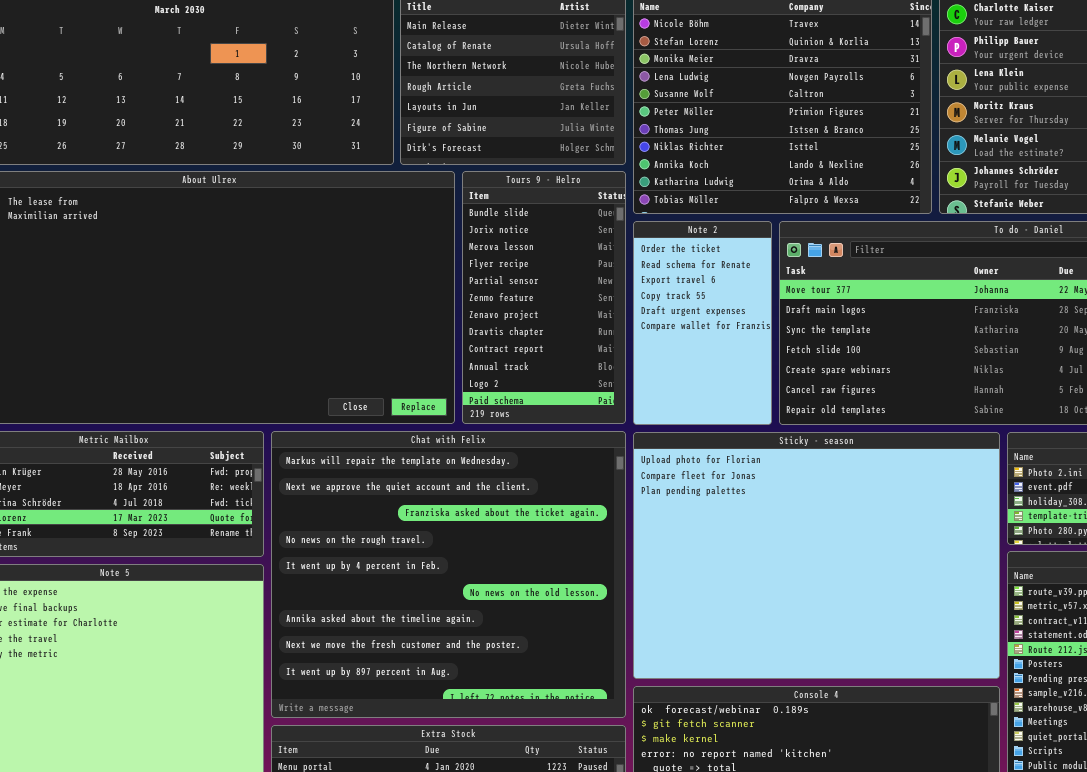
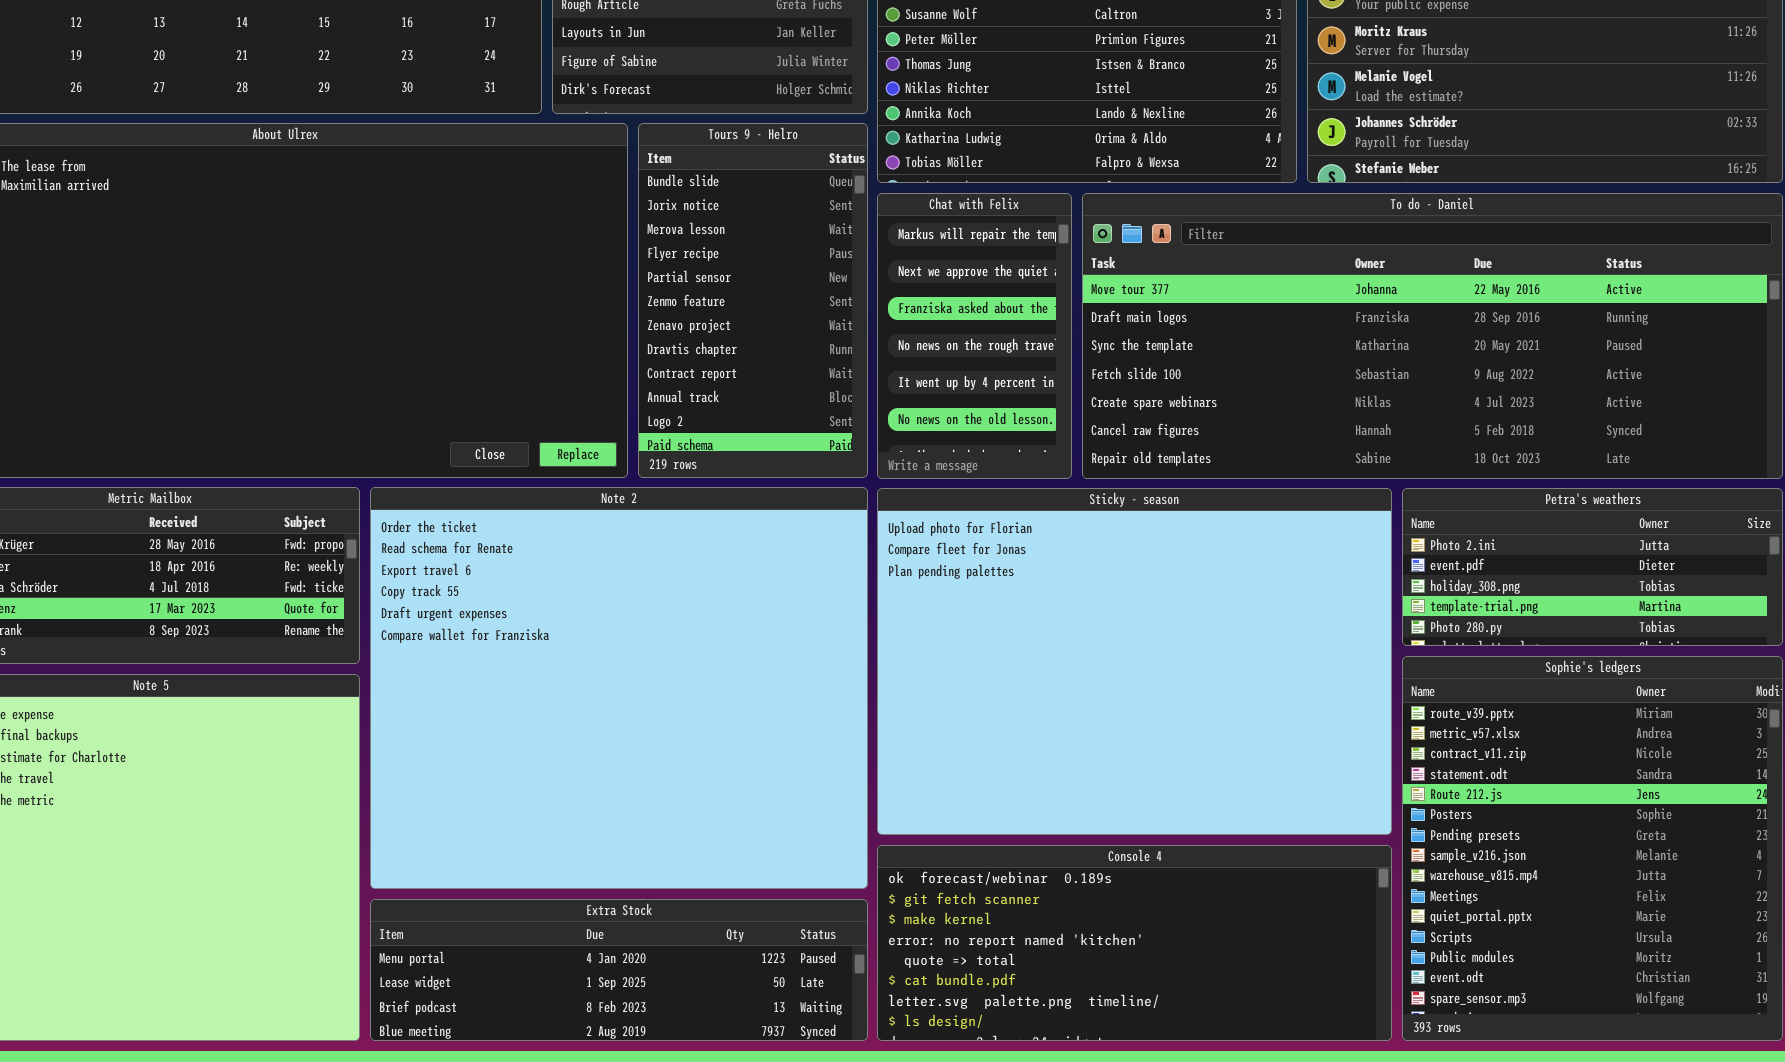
Note 2: [633,221,772,425] -> [370,487,868,889], moved, resized
Chat with Felix: [271,431,626,718] -> [877,193,1072,479], moved, resized

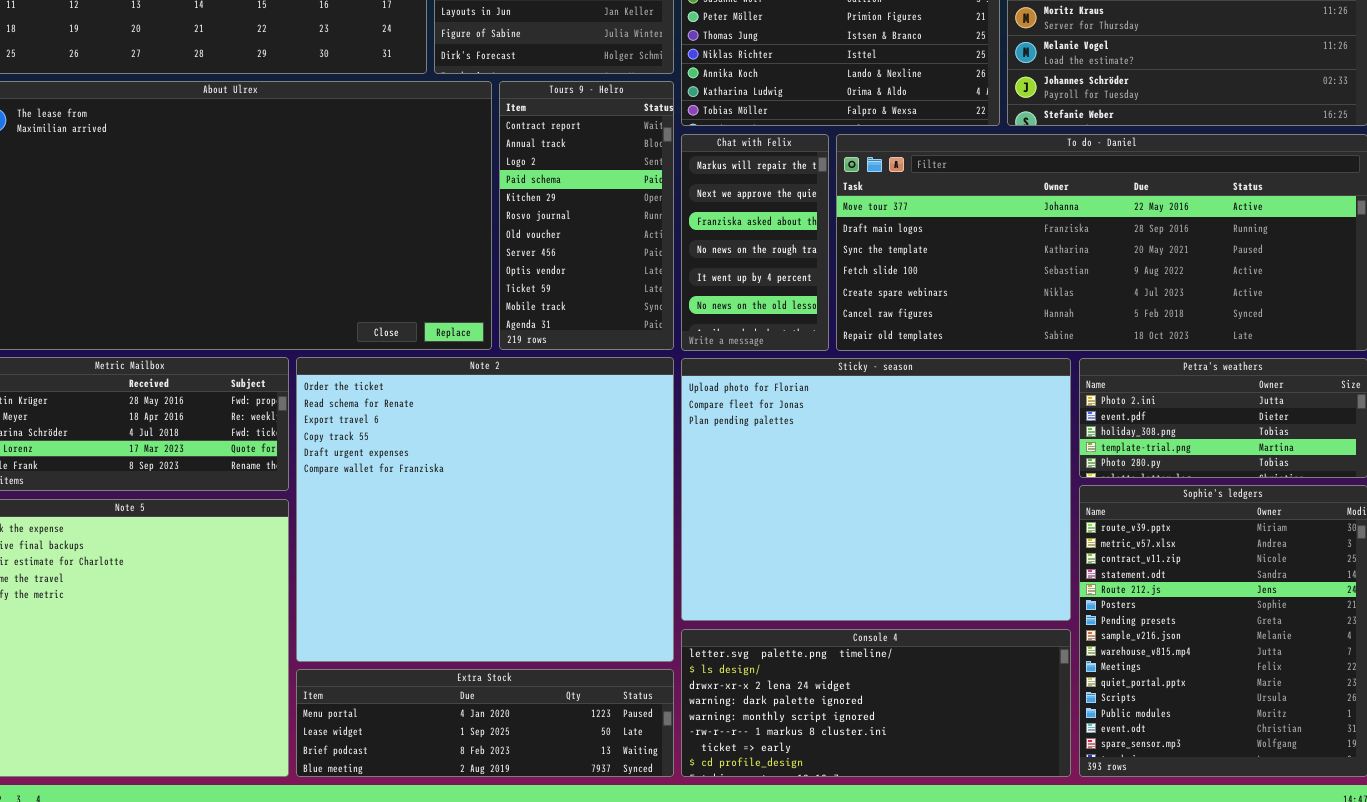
Tours 9 - Helro: [638,123,868,478] -> [499,81,674,350], scrolled down 8 rows
Console 4: [877,845,1392,1041] -> [681,629,1071,777], scrolled down 6 rows

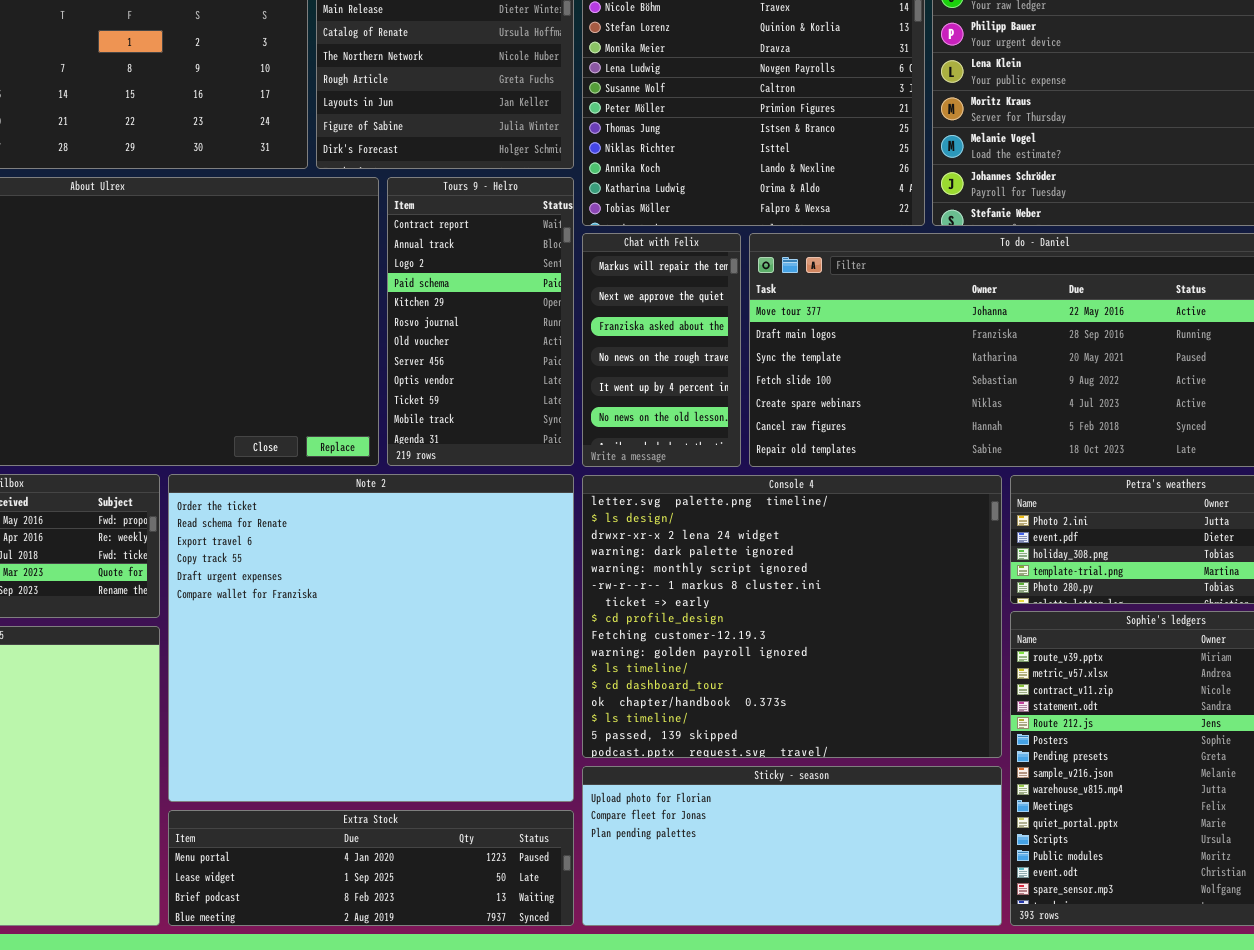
Sticky - season: [681,358,1071,621] -> [582,766,1002,926], moved, resized
Console 4: [681,629,1071,777] -> [582,475,1002,758], moved, resized

